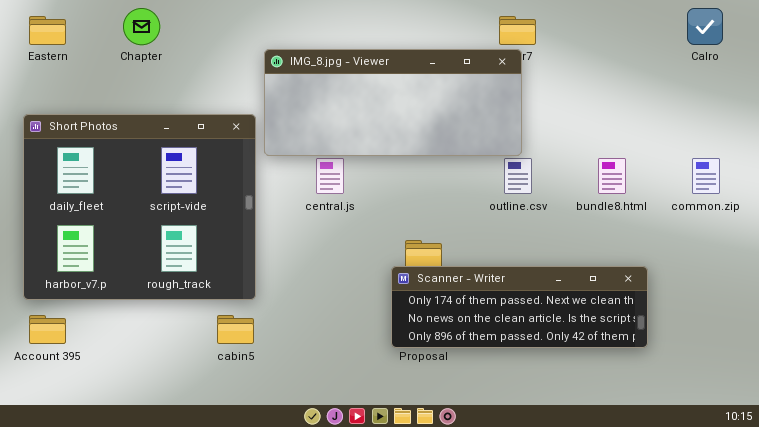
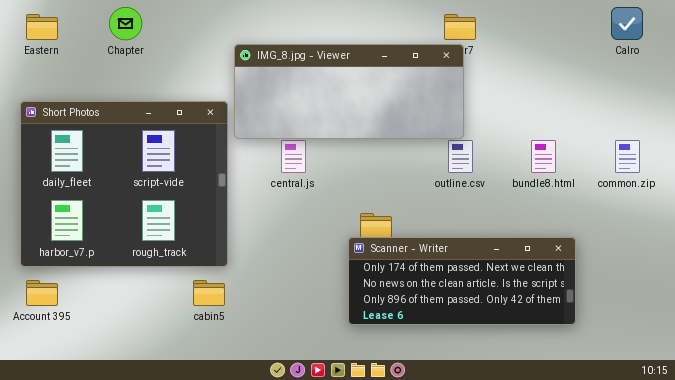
Scanner - Writer: [391,266,648,348] -> [348,237,576,325], resized

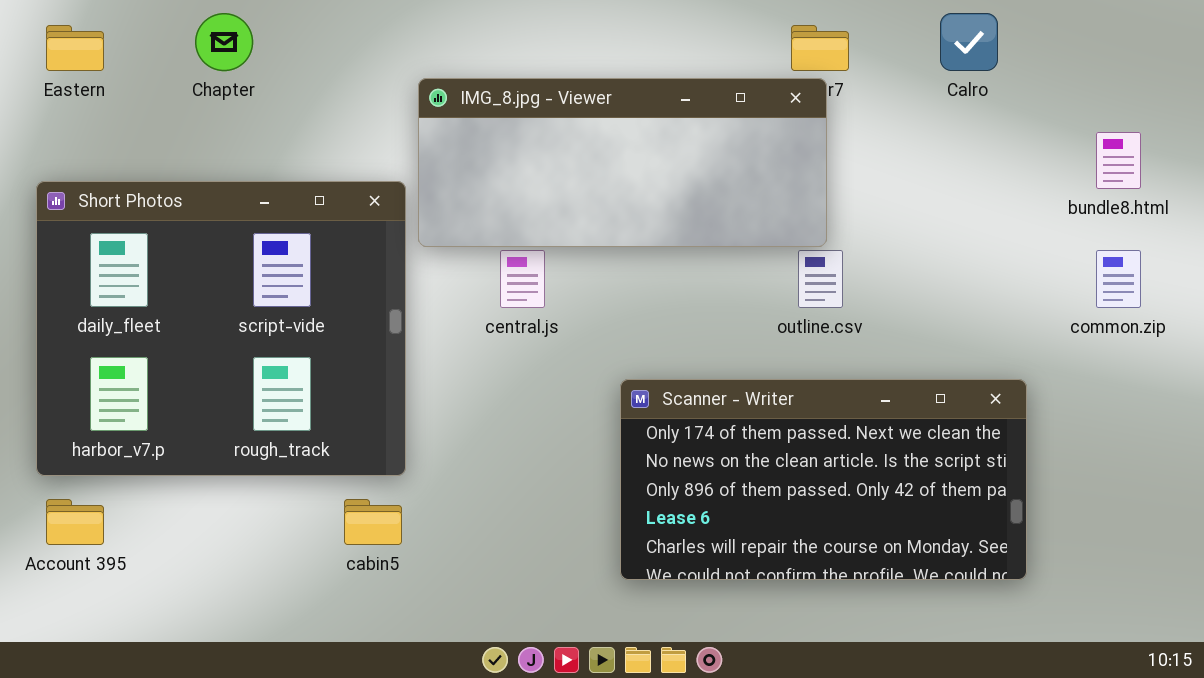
Calro: [611,7,643,40] -> [940,13,998,71], moved
bundle8.html: [531,140,556,173] -> [1096,132,1141,189], moved
Scanner - Writer: [348,237,576,325] -> [620,379,1027,580], resized

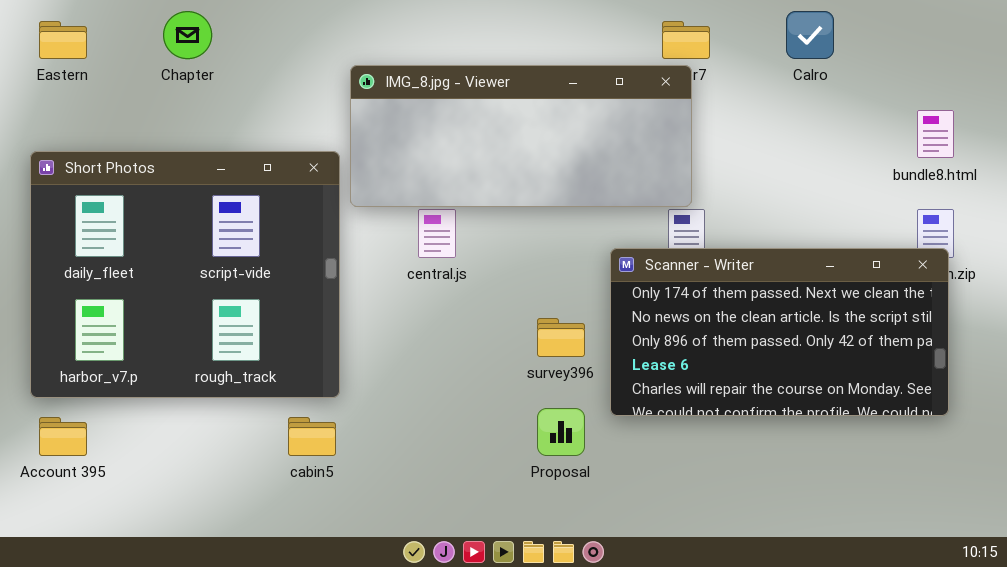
Scanner - Writer: [620,379,1027,580] -> [610,248,949,416], moved

